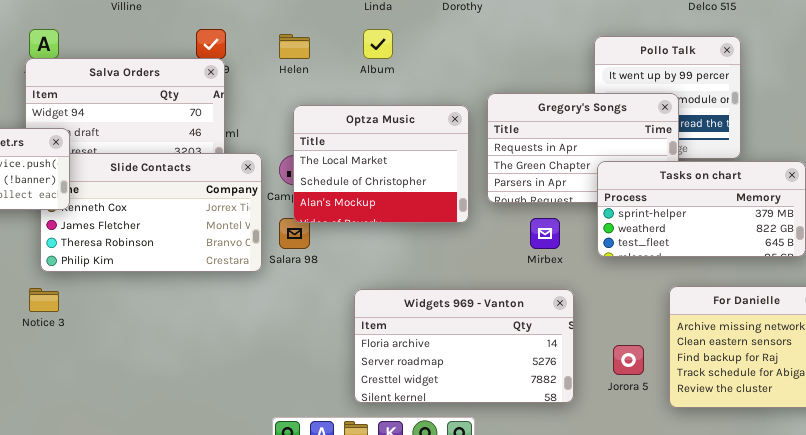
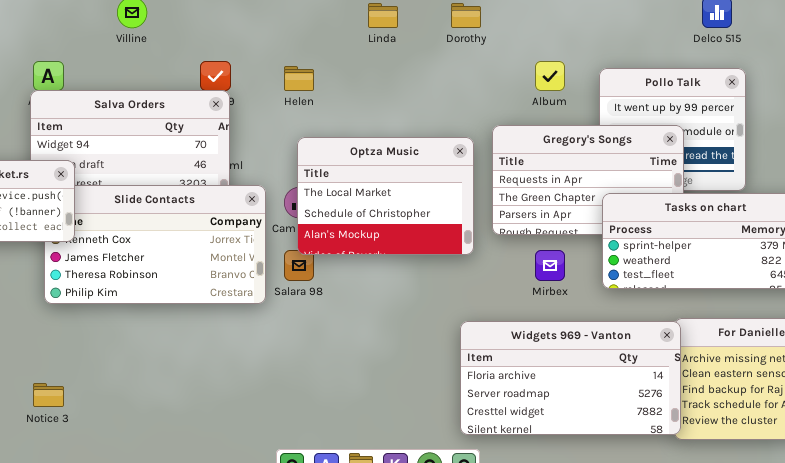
Album: [363,29,393,59] -> [535,61,565,91], moved
Notice 3: [29,288,59,312] -> [33,383,64,407], moved
Widgets 969 - Vanton: [354,289,574,403] -> [460,321,681,435], moved

